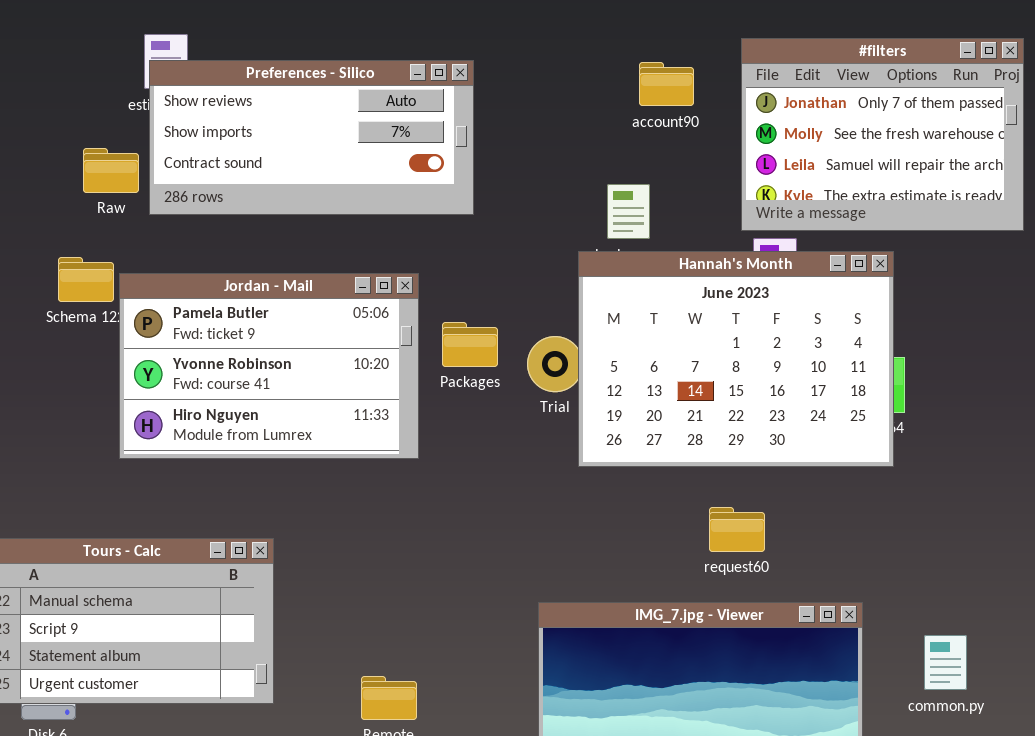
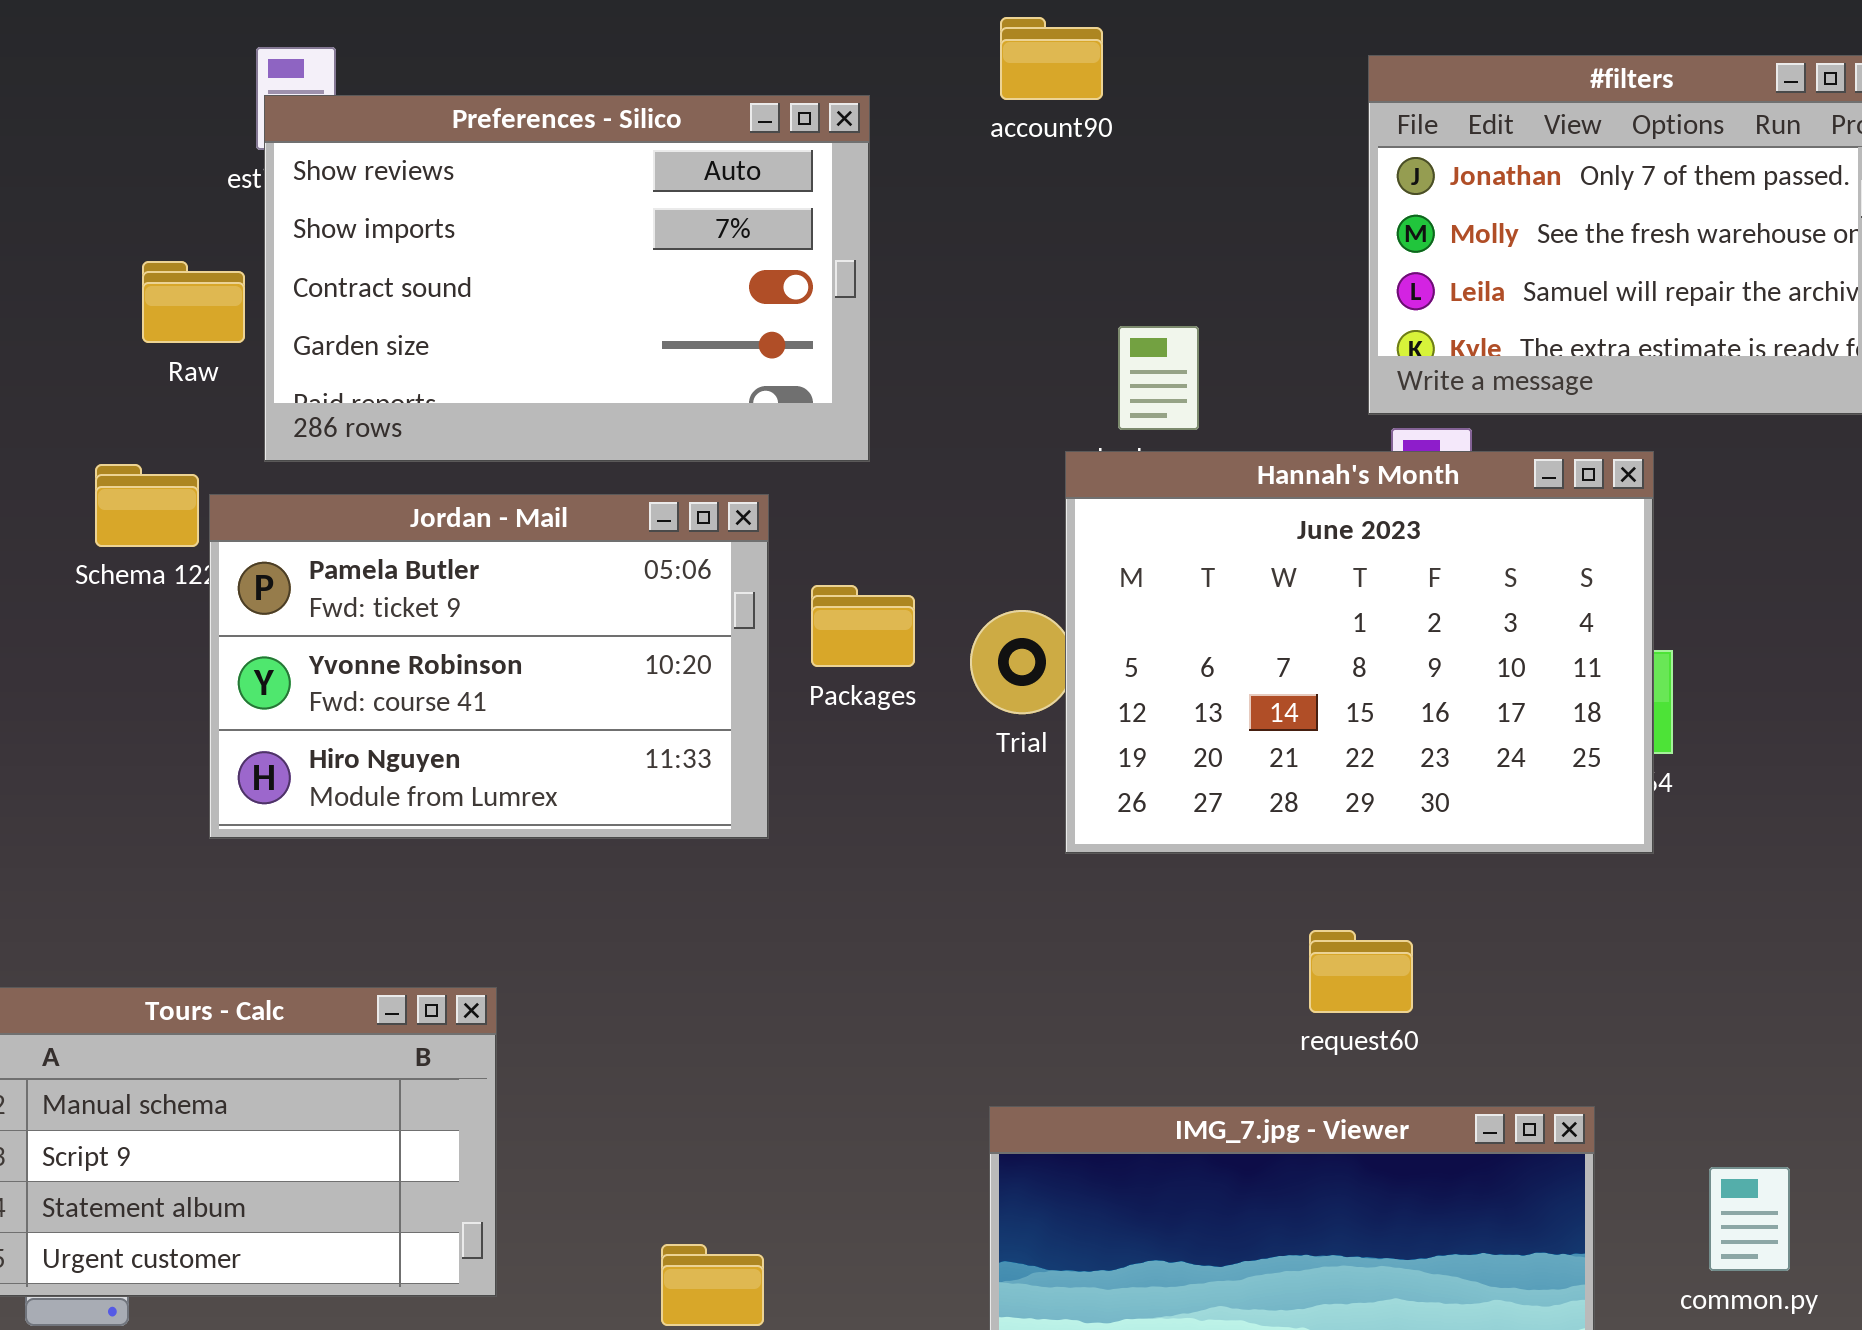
Preferences - Silico: [149,60,474,215] -> [264,95,870,462], resized
account90: [639,62,694,106] -> [1000,17,1103,100], moved

